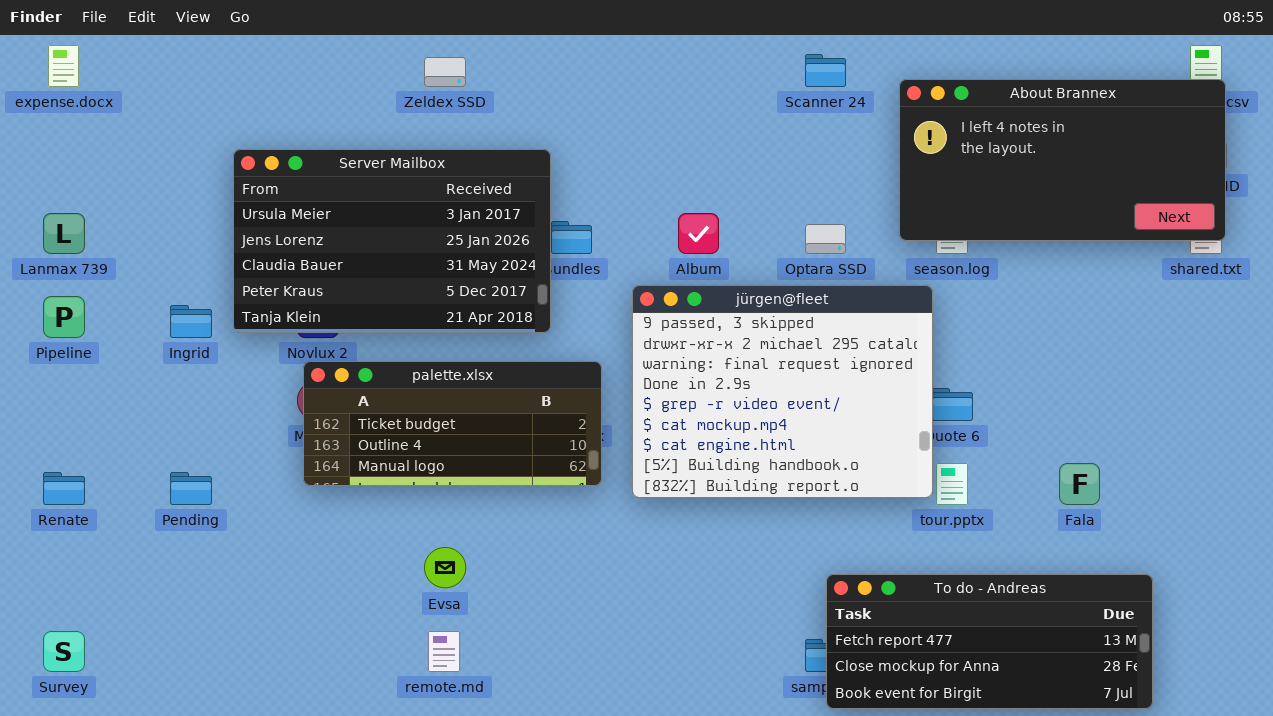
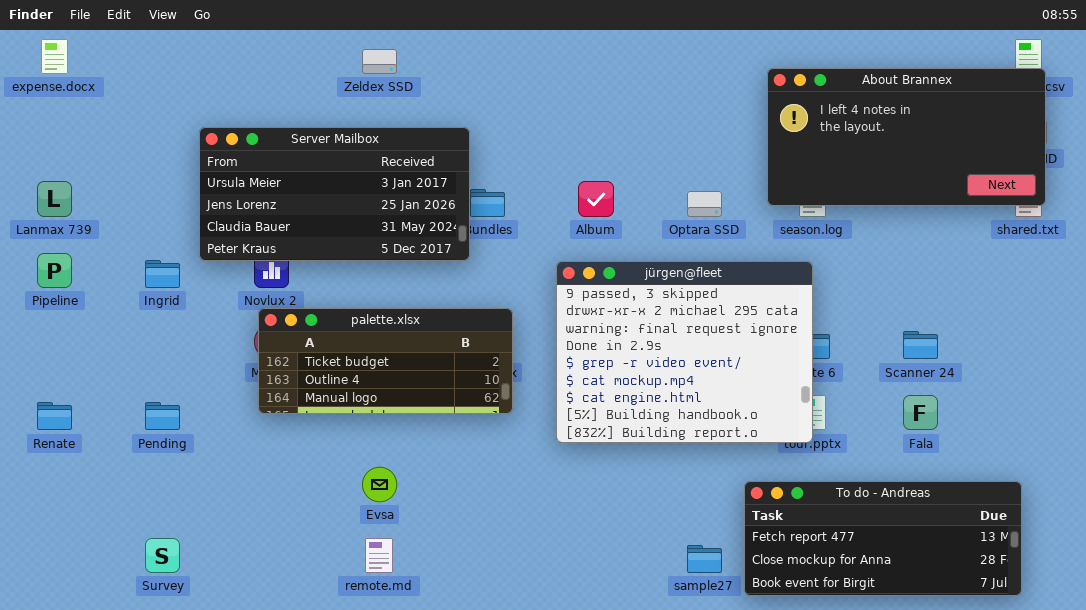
Scanner 24: [805,54,846,87] -> [903,331,938,359], moved
Server Mailbox: [233,149,551,333] -> [199,127,470,261], resized
jürgen@fleet: [632,285,933,498] -> [556,261,813,443], moved
To do - Andreas: [826,574,1153,709] -> [744,481,1022,596], moved
Survey: [43,631,85,672] -> [145,538,180,573], moved

